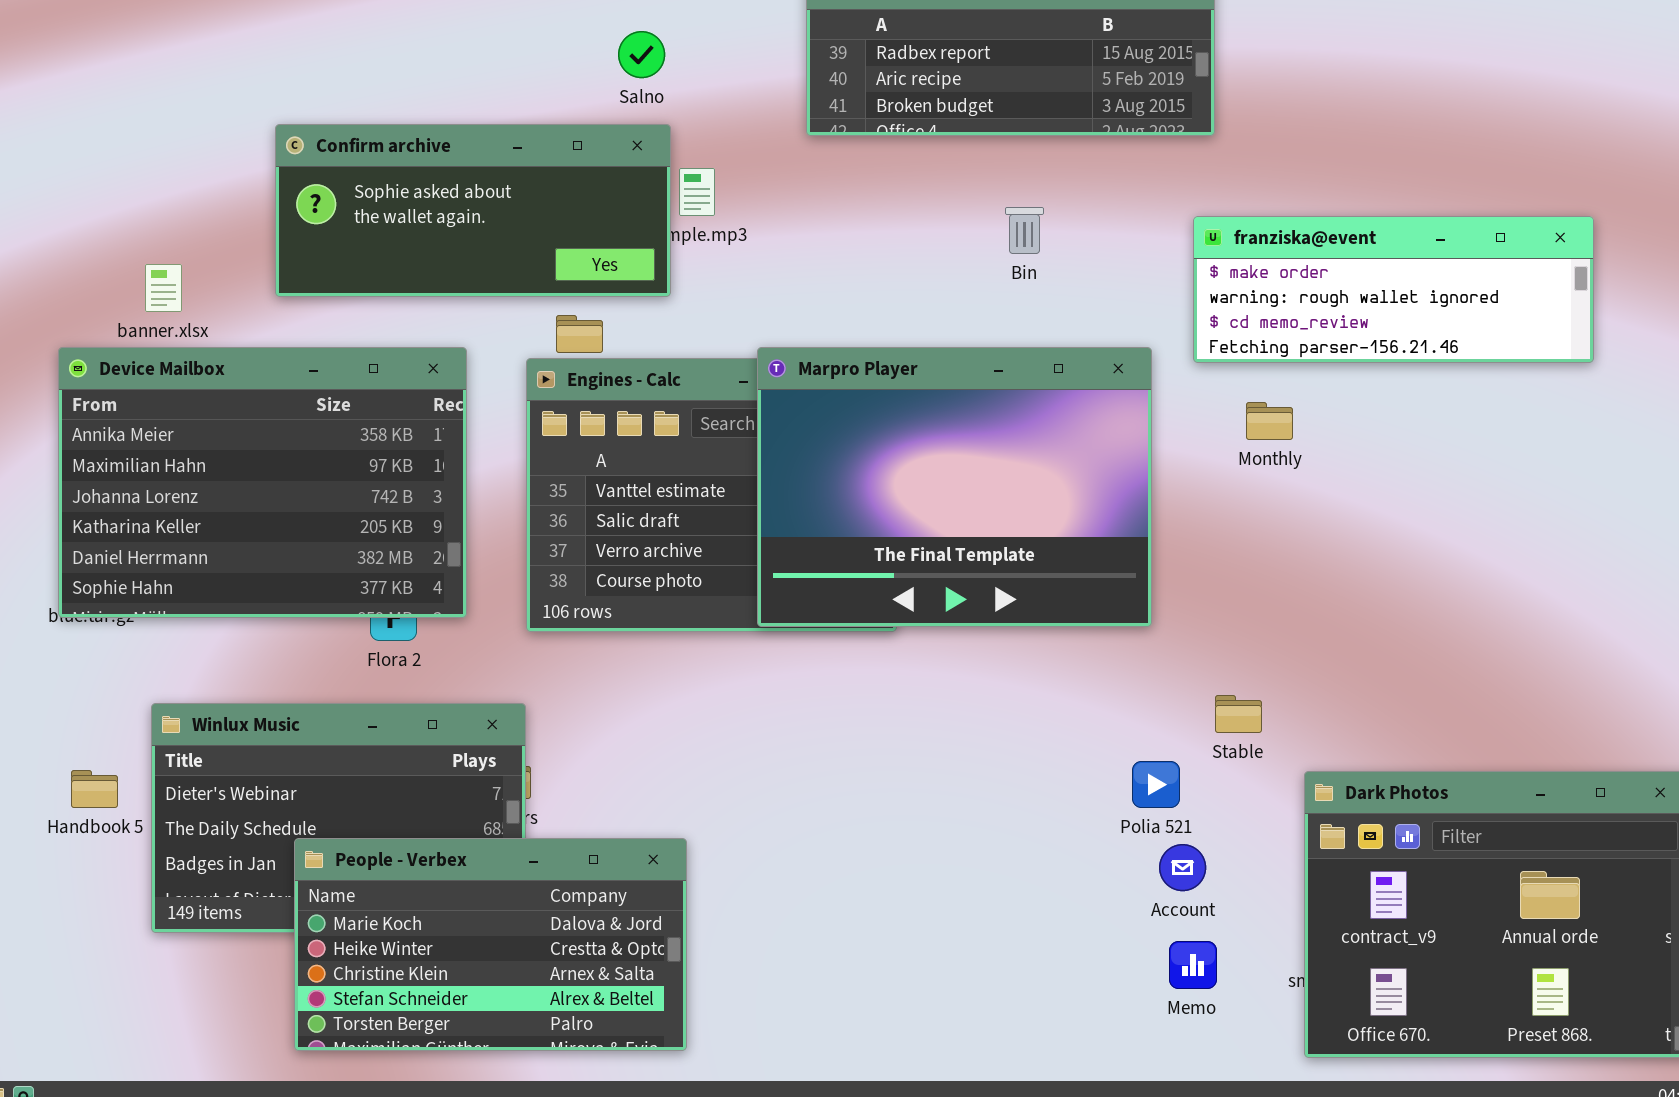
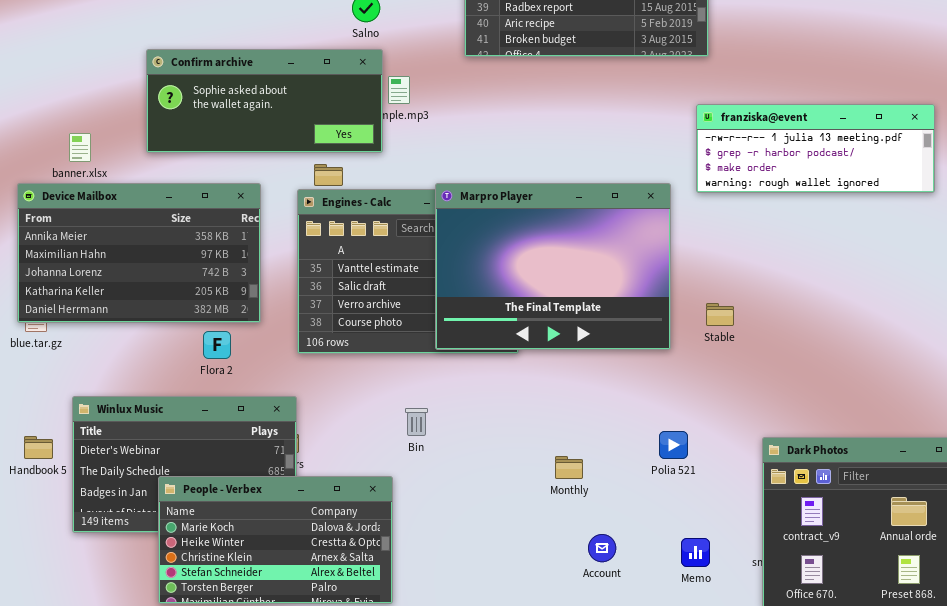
Bin: [1005,207,1044,254] -> [405,408,428,436], moved
franziska@event: [1193,216,1594,363] -> [696,104,935,193], scrolled up 2 rows
Device Mailbox: [58,347,467,618] -> [17,183,261,323], resized
Monthly: [1246,402,1293,440] -> [555,456,583,479], moved
Stable: [1215,695,1262,733] -> [706,303,734,326], moved
Account: [1159,844,1206,891] -> [588,534,616,562], moved

